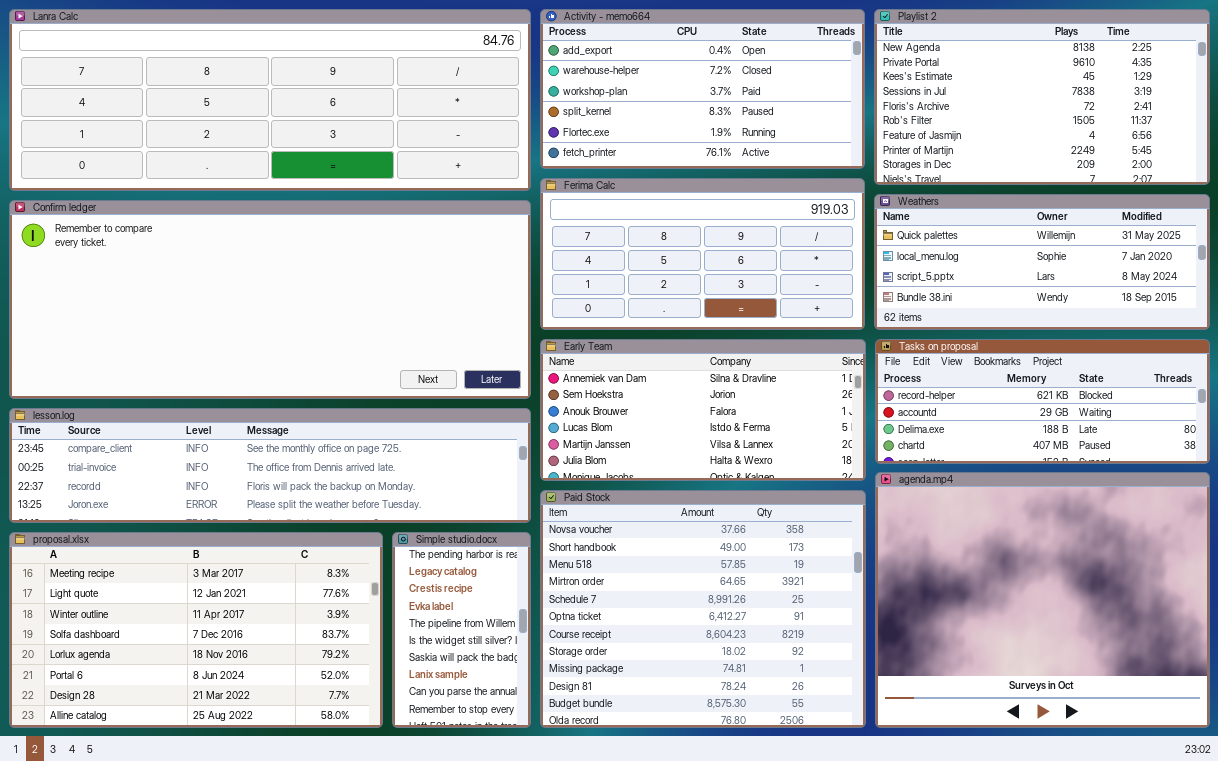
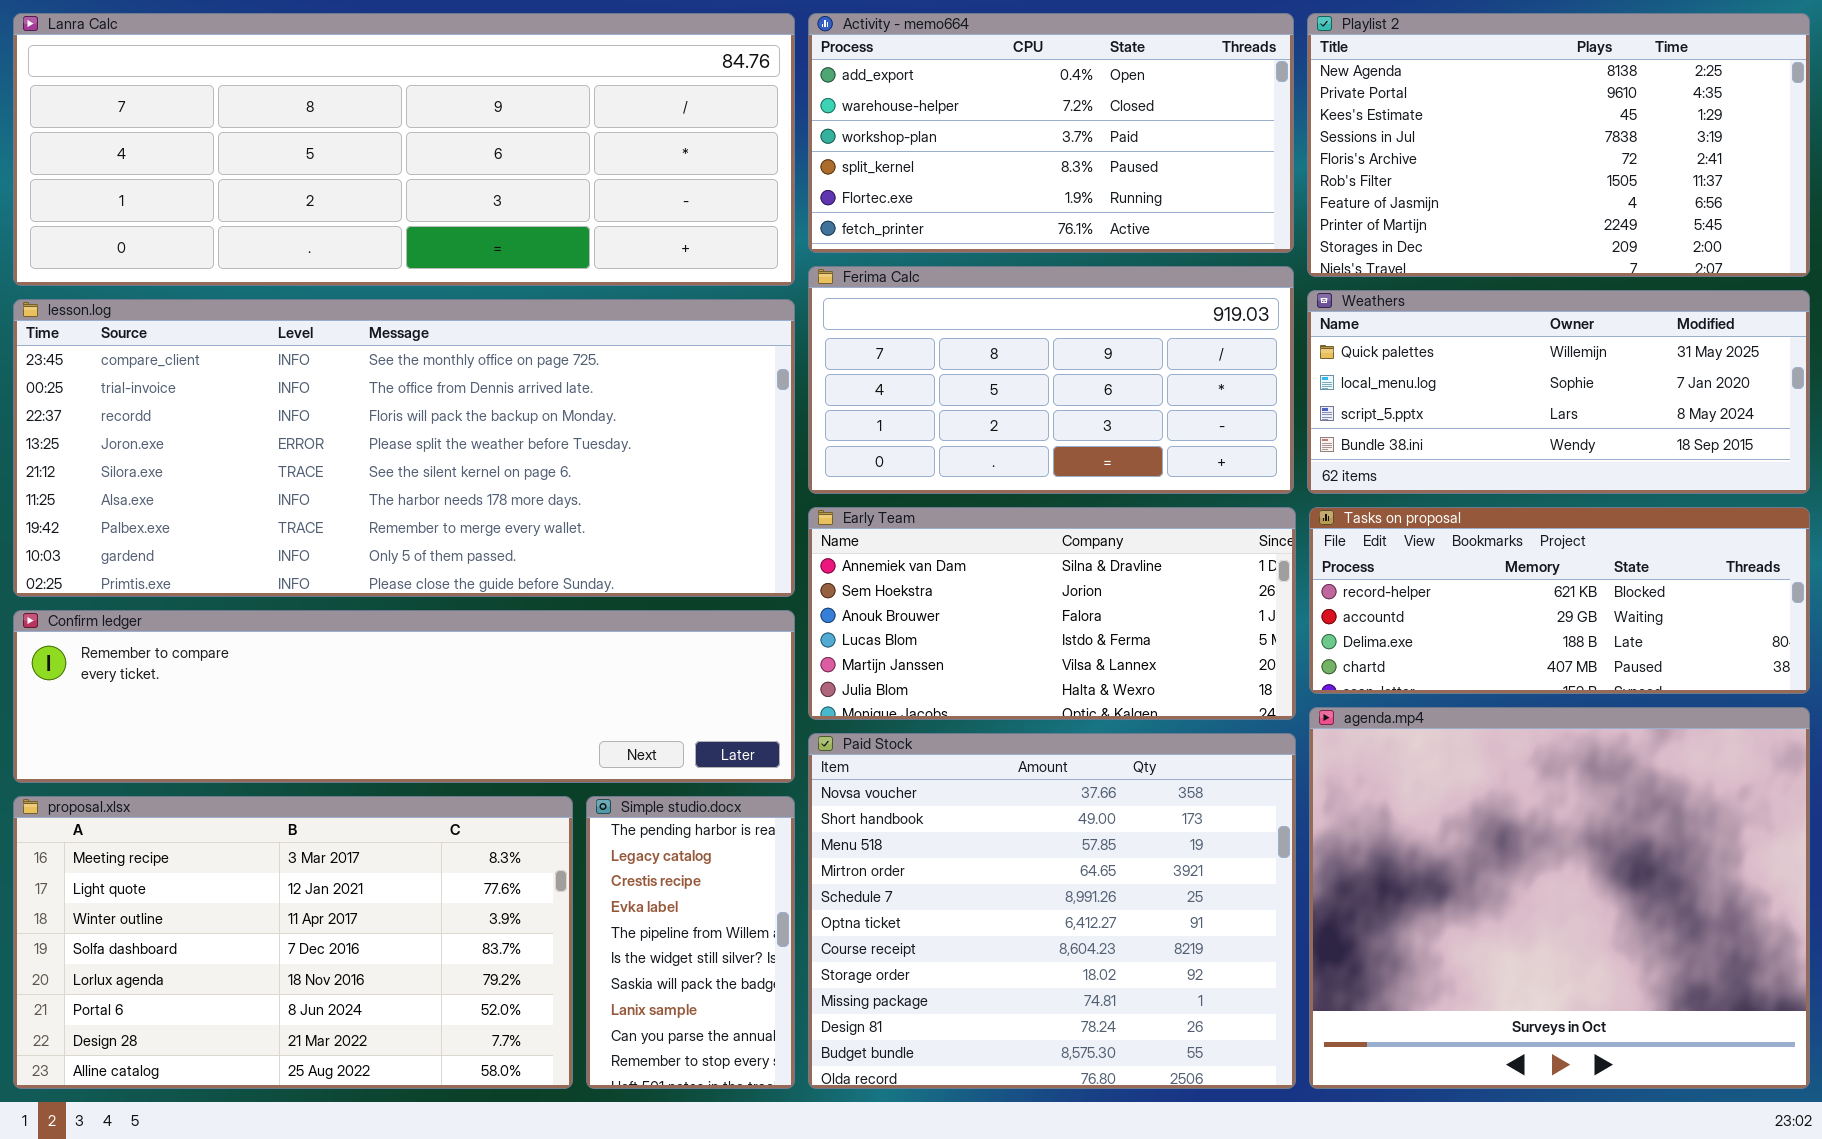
Confirm ledger: [9,200,531,399] -> [13,610,795,783], moved, resized
lesson.log: [9,408,531,523] -> [13,299,795,597], moved, resized

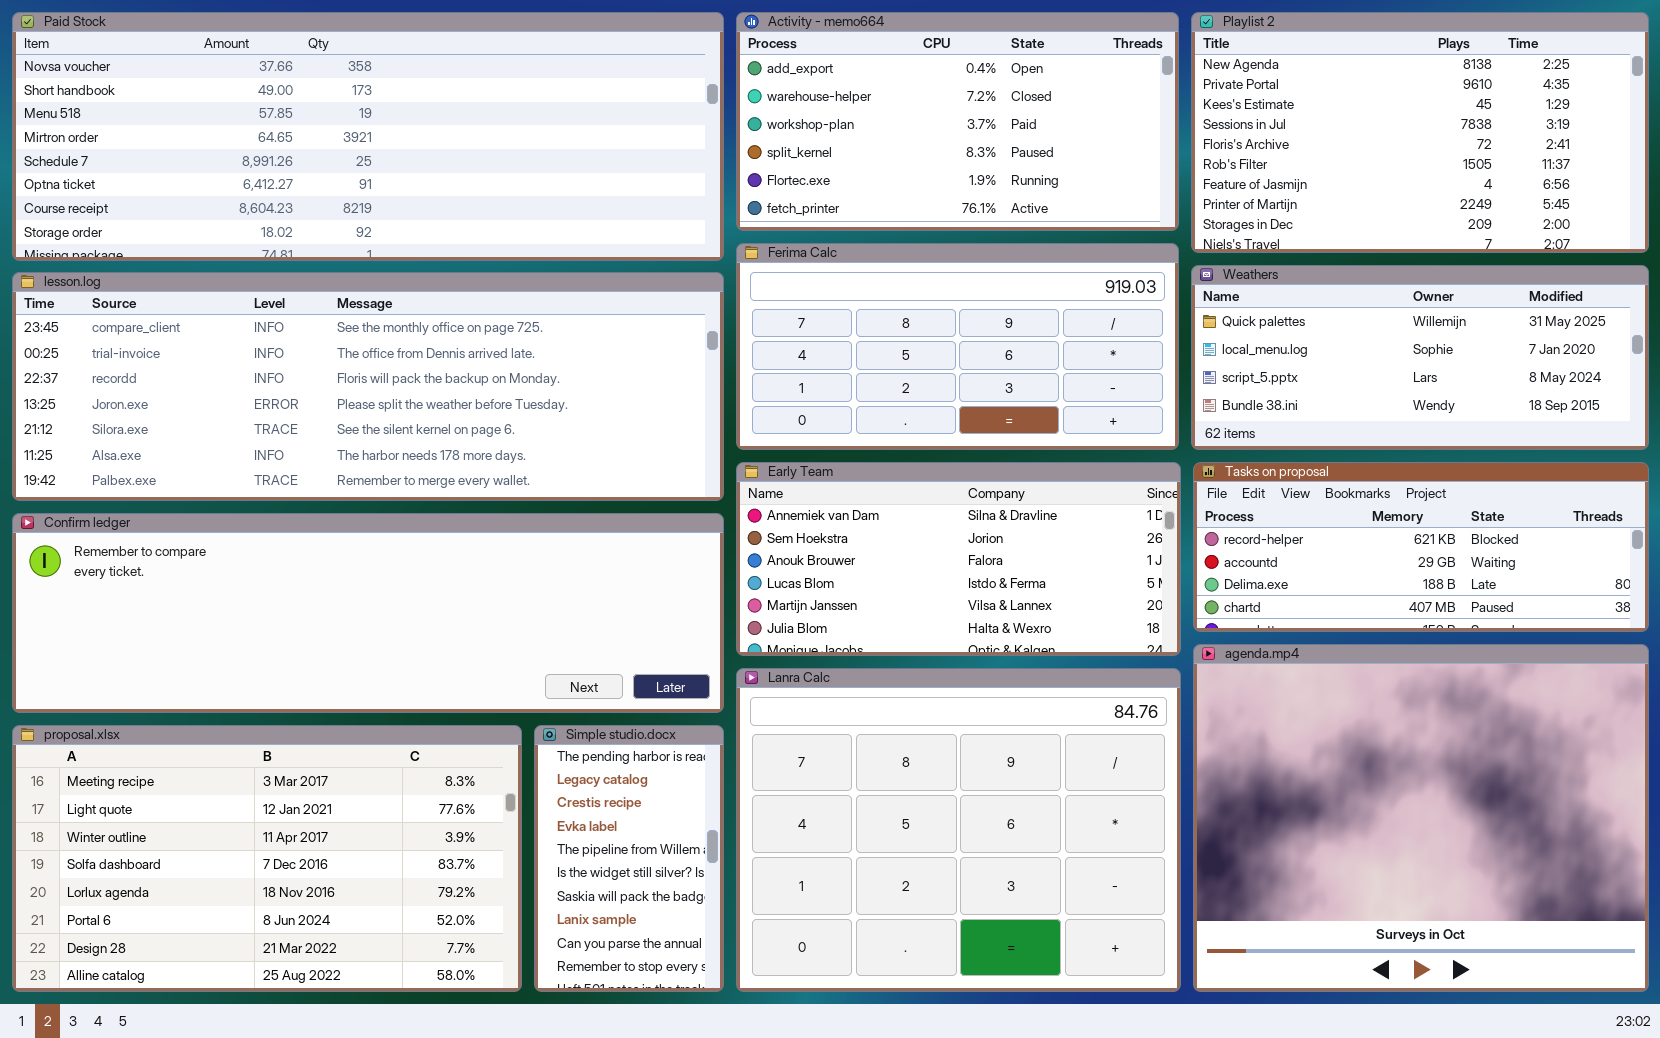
Lanra Calc: [13,13,795,286] -> [736,668,1181,992], moved, resized
lesson.log: [13,299,795,597] -> [12,272,724,501], resized
Confirm ledger: [13,610,795,783] -> [12,513,724,713], resized
Paid Stock: [808,733,1296,1089] -> [12,12,724,261], moved, resized

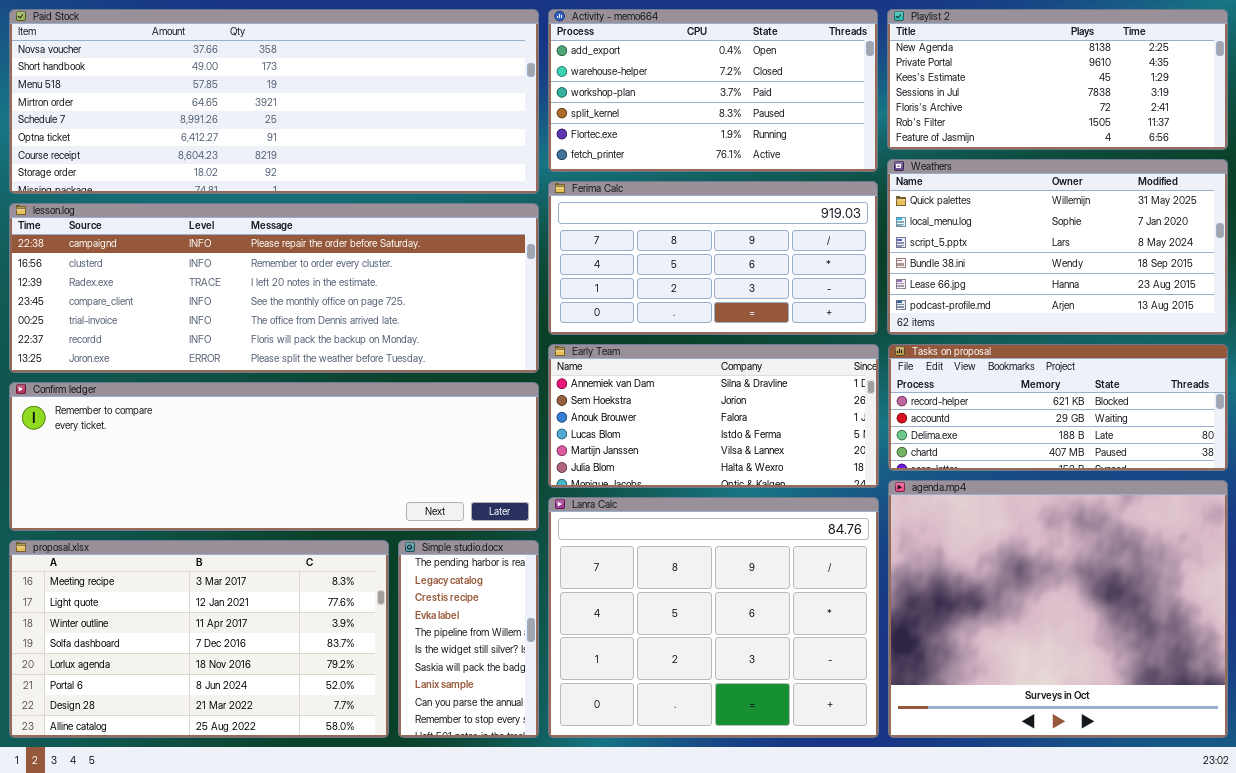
Playlist 2: [1191,12,1649,253] -> [887,9,1228,150], resized
Weathers: [1191,265,1649,450] -> [887,159,1228,335], resized
lesson.log: [12,272,724,501] -> [9,203,539,373], scrolled up 3 rows

